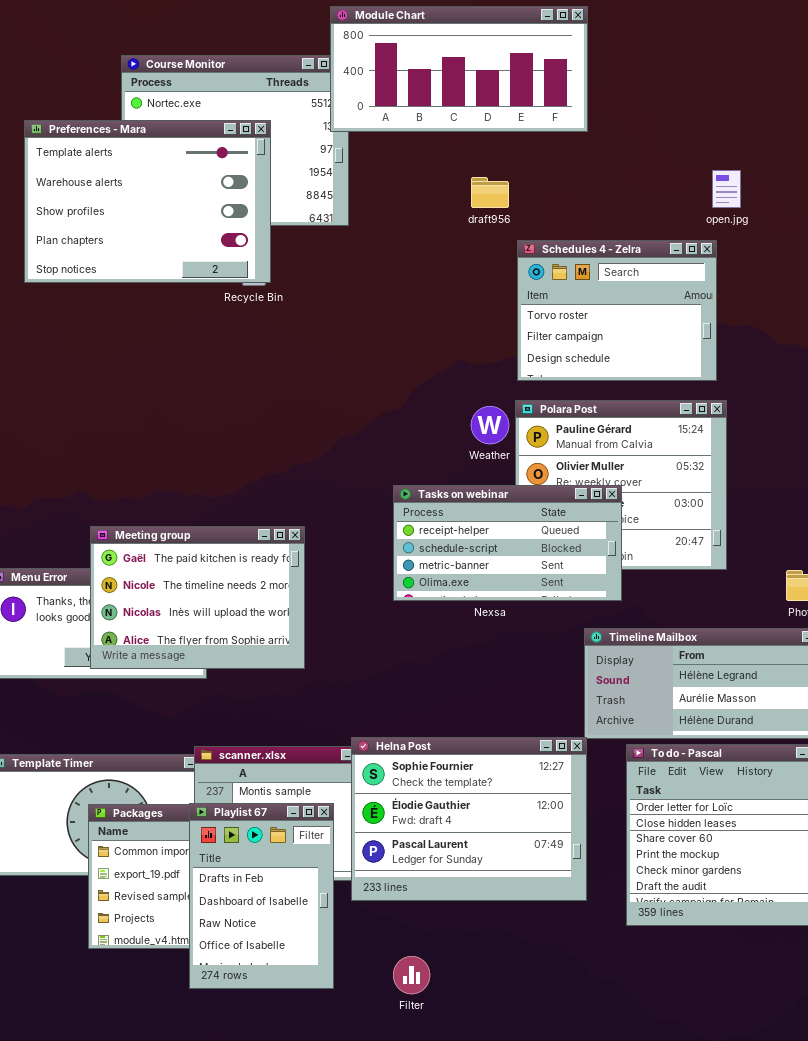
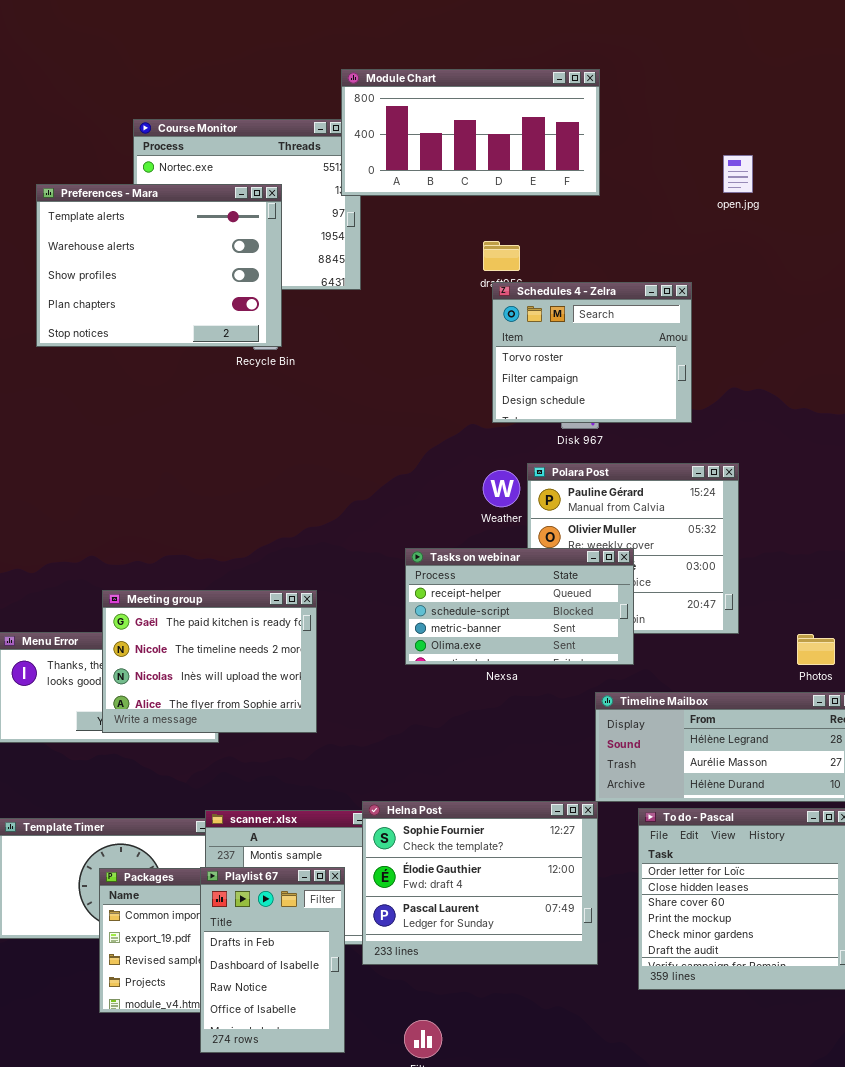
open.jpg: [712,170,741,208] -> [723,155,753,193], moved
Schedules 4 - Zelra: [517,240,717,381] -> [492,282,692,423], moved

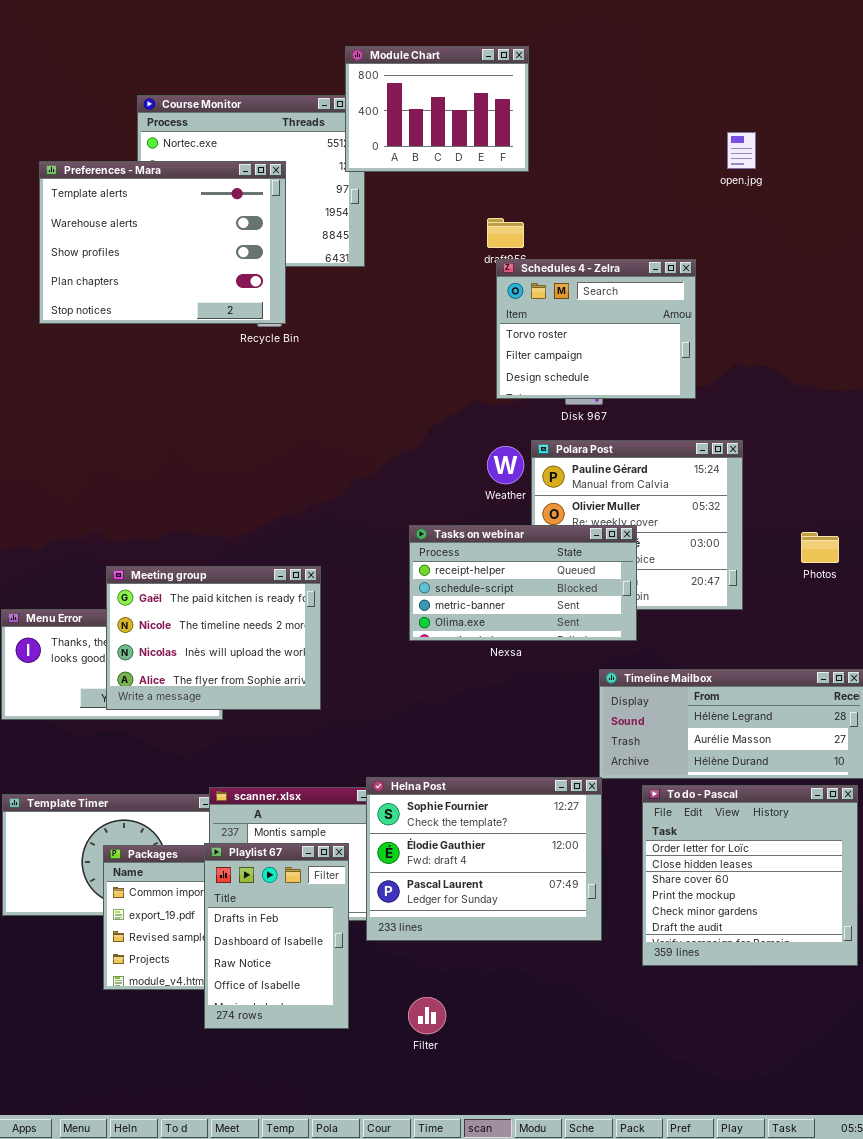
Module Chart: [341,69,600,196] -> [345,46,529,172], resized
Photos: [797,634,835,665] -> [801,532,839,563], moved

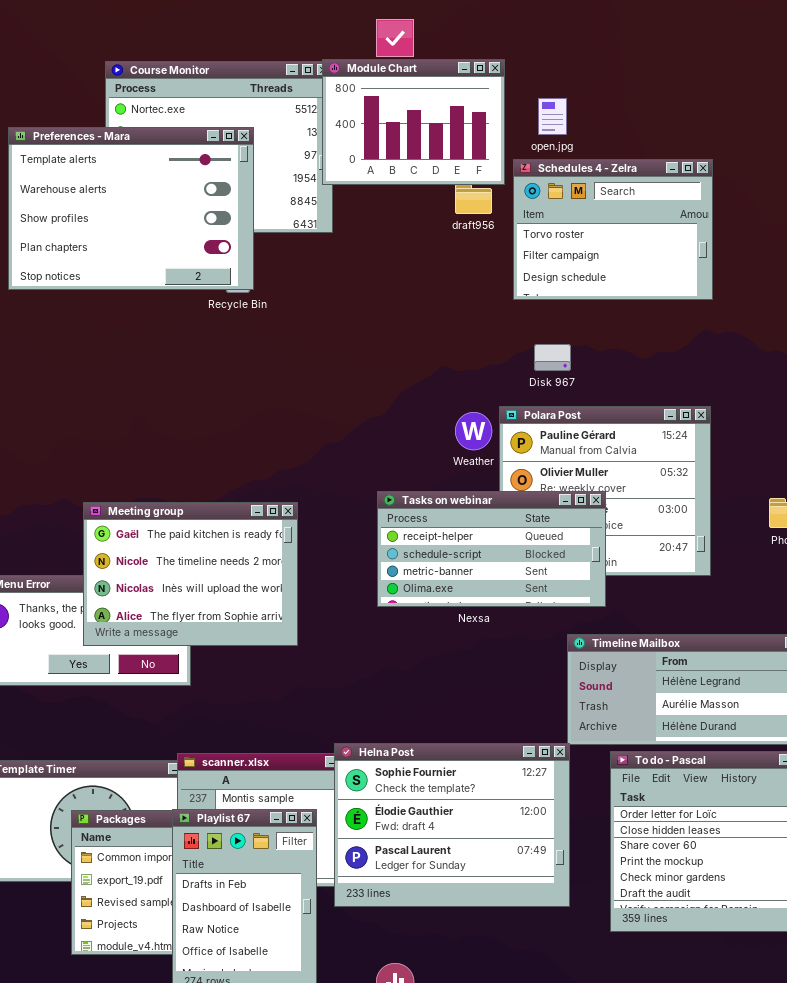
Module Chart: [345,46,529,172] -> [322,59,505,185], moved
open.jpg: [727,132,756,169] -> [538,98,567,135], moved
Schedules 4 - Zelra: [496,259,696,399] -> [513,159,713,300], moved
Meeting group: [106,566,321,710] -> [83,502,298,646], moved

